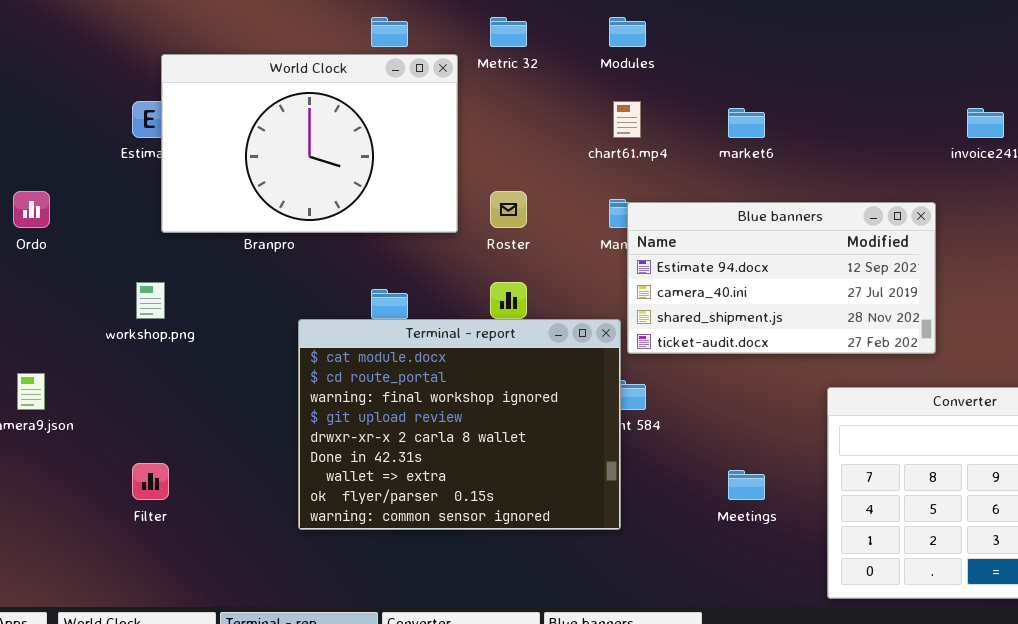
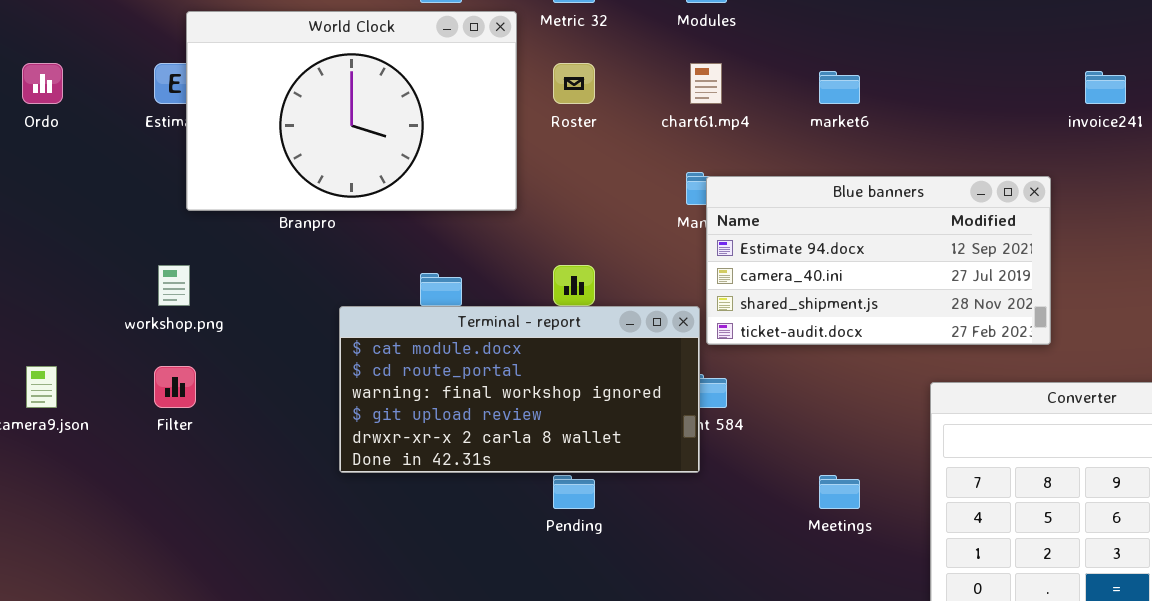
Ordo: [13,191,50,228] -> [22,63,63,104], moved
Roster: [490,191,527,228] -> [553,63,595,104], moved
Terminal - report: [298,319,621,530] -> [339,306,700,473], resized
Filter: [132,463,169,500] -> [154,366,196,408], moved

